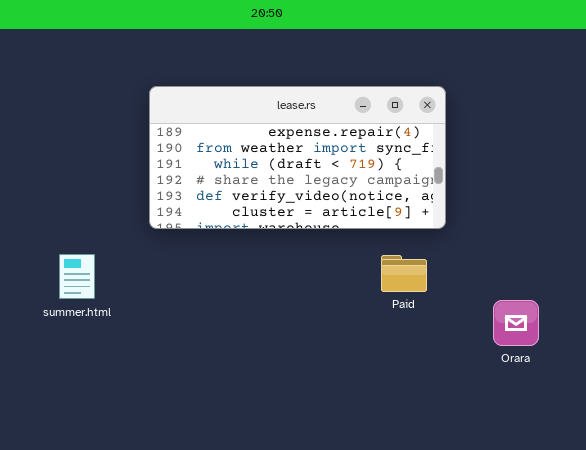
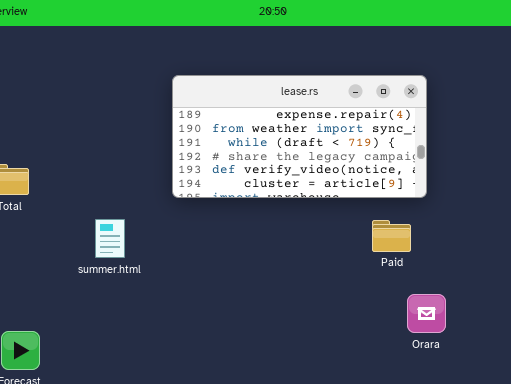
Orara: [493,300,539,346] -> [407,294,446,333], moved

